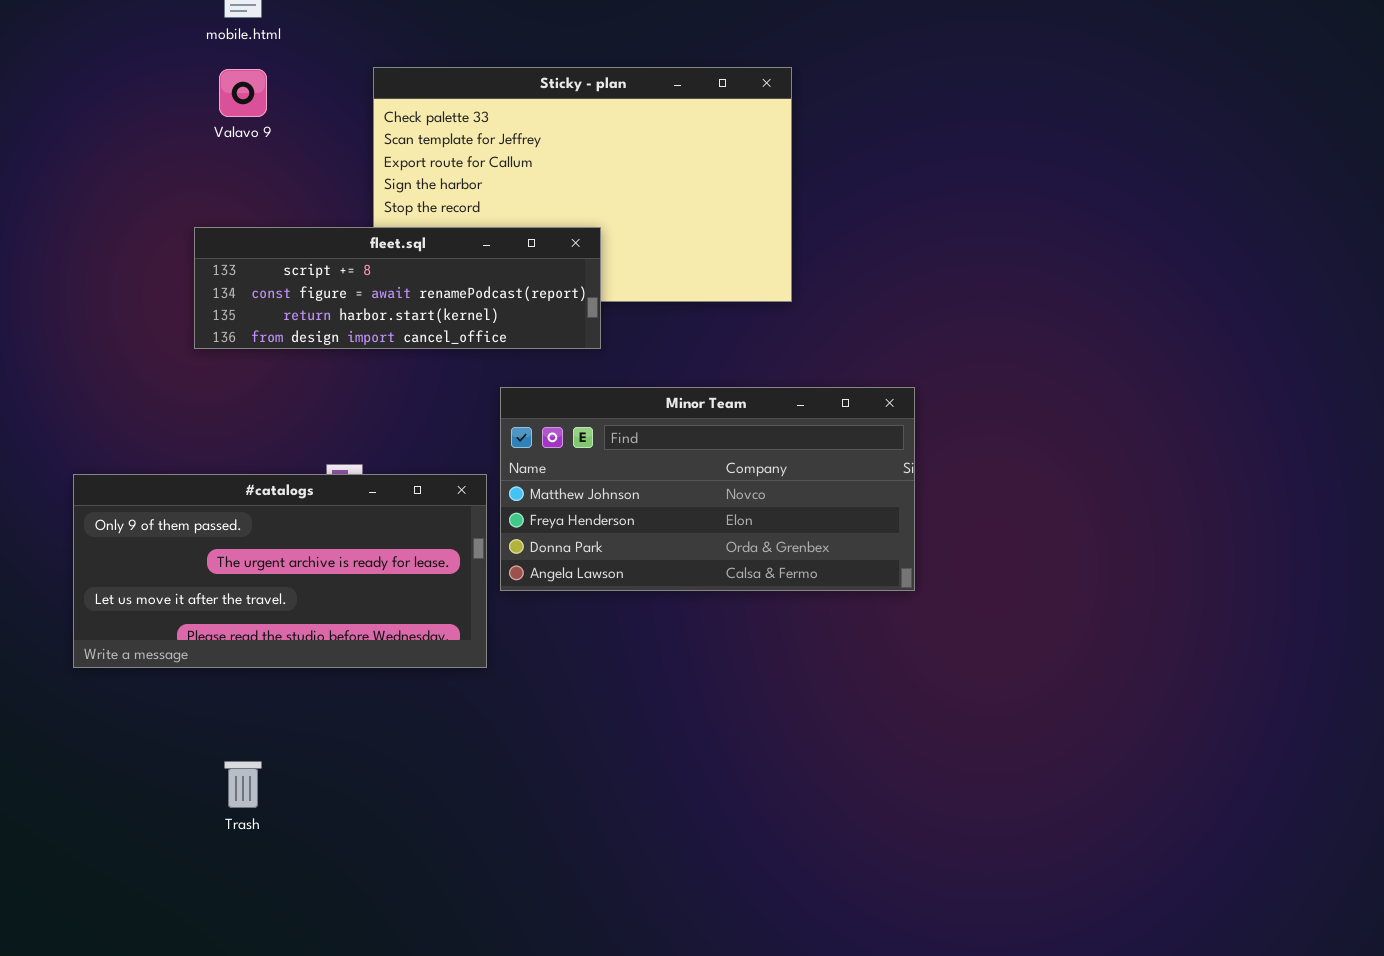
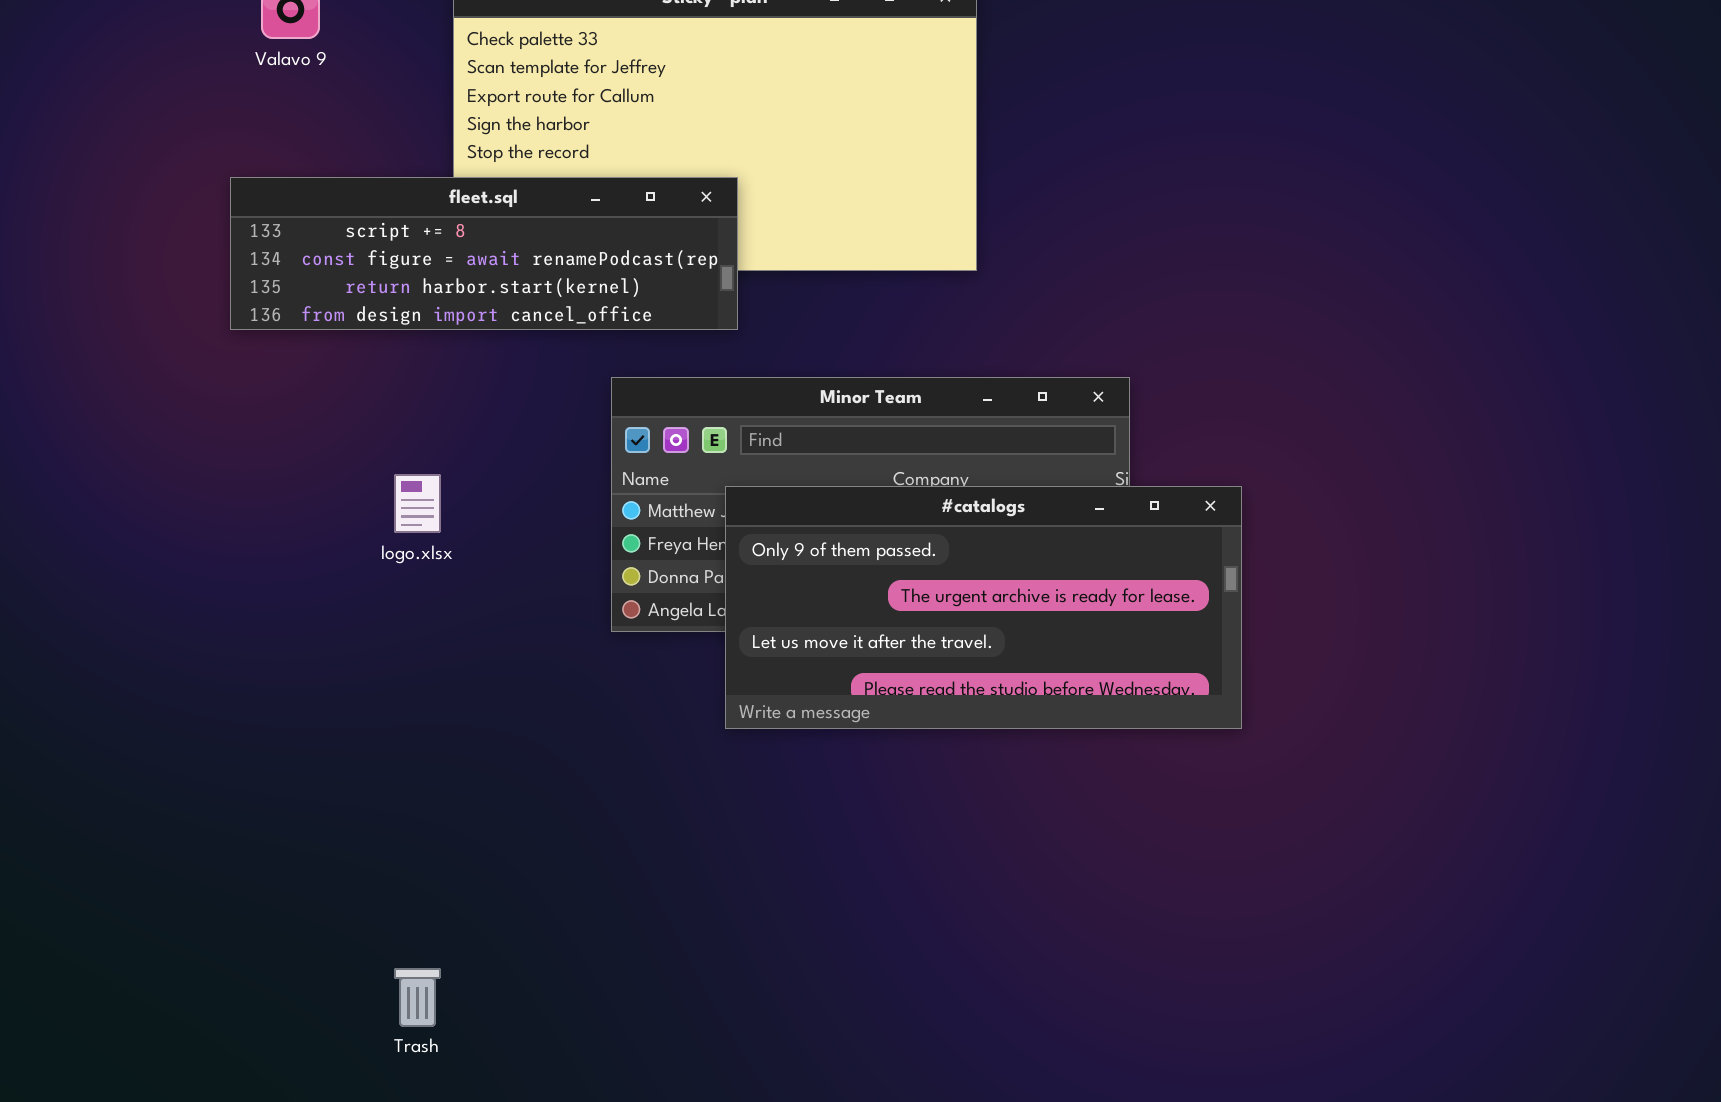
#catalogs: [73,474,487,668] -> [725,486,1242,729], moved
Trash: [224,761,262,808] -> [394,968,441,1027], moved

